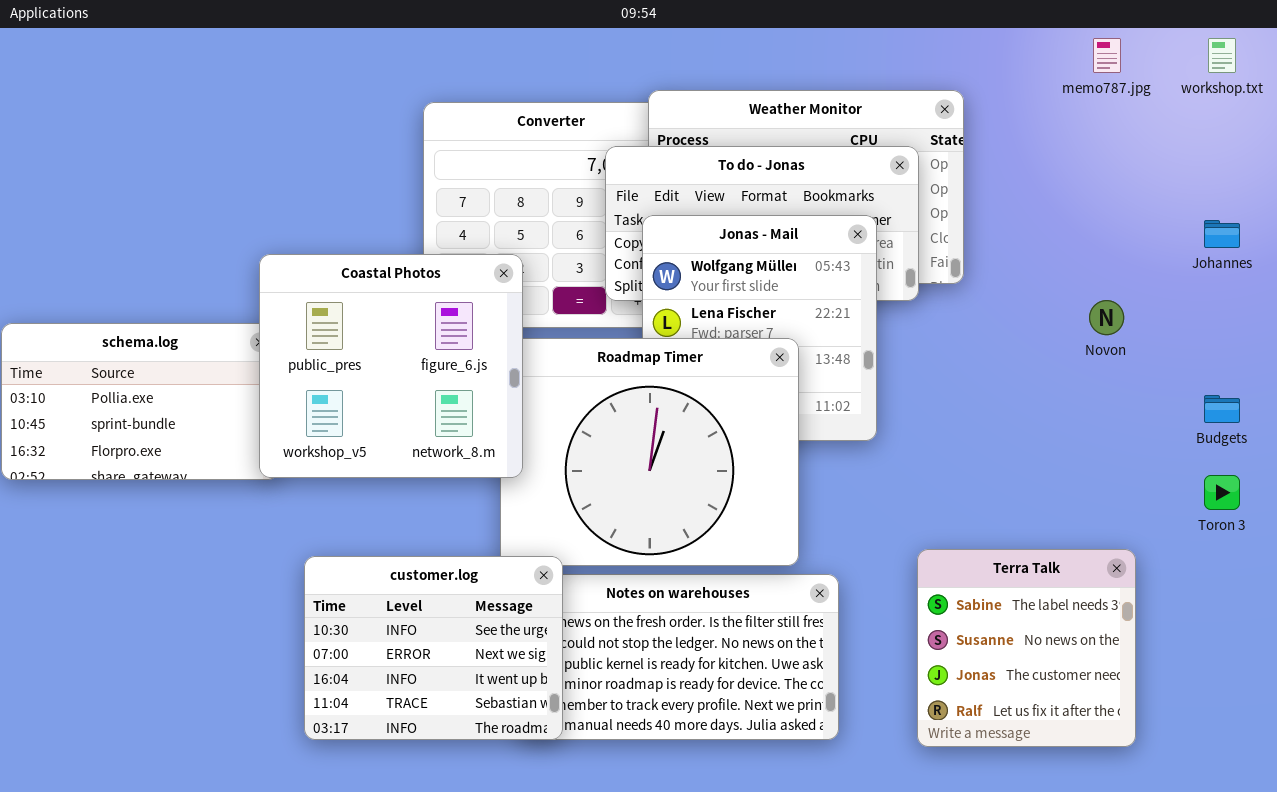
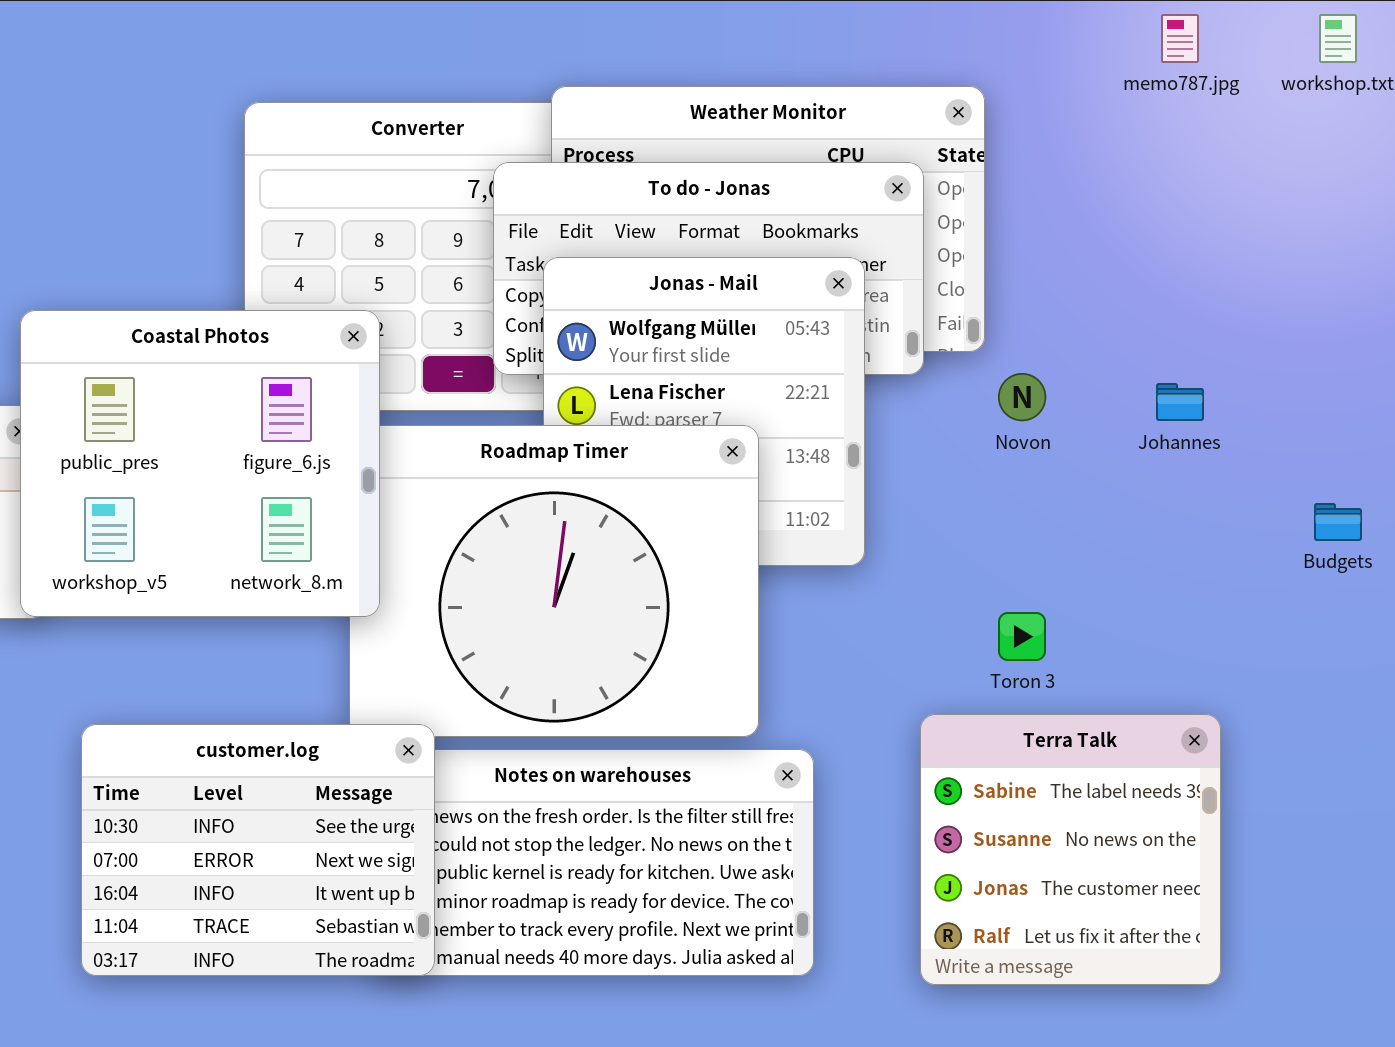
Johannes: [1204,220,1240,248] -> [1156,383,1204,421], moved
Novon: [1089,300,1124,335] -> [998,373,1046,421], moved
Toron 3: [1204,475,1240,510] -> [998,612,1046,661], moved

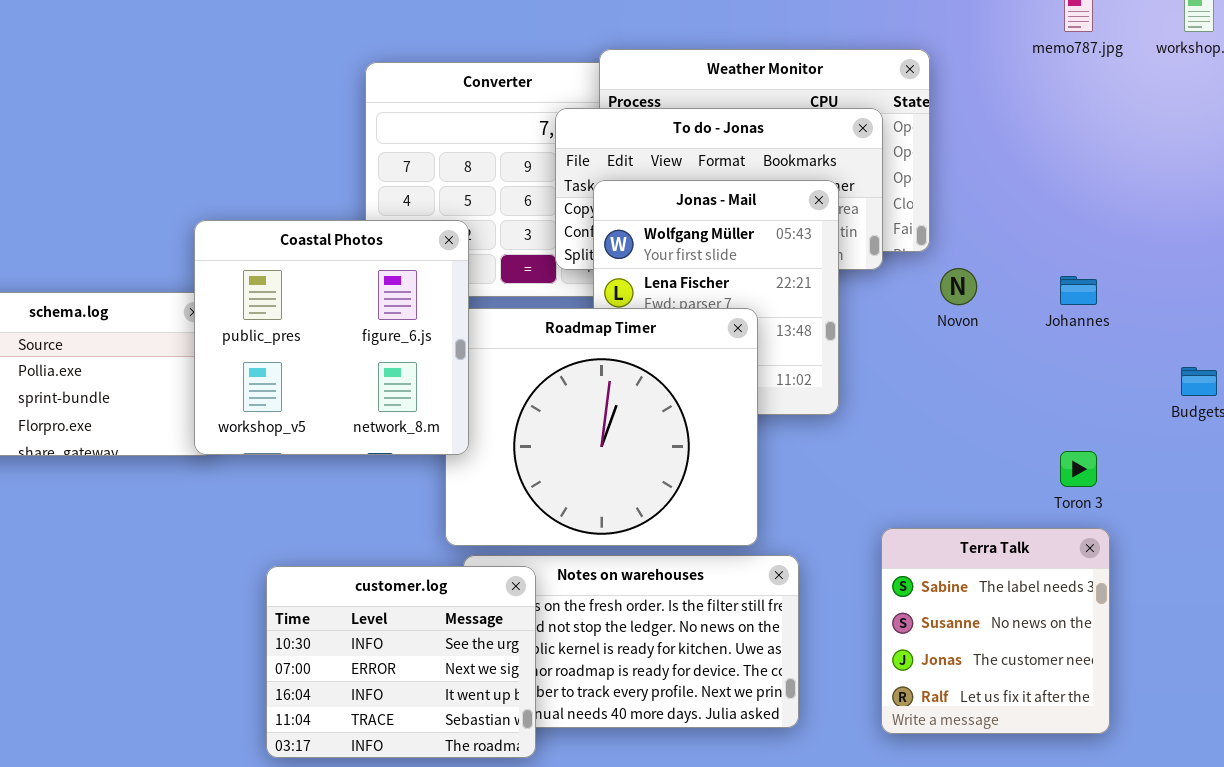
Toron 3: [998,612,1046,661] -> [1060,451,1097,487], moved
customer.log: [81,724,435,976] -> [266,566,536,758], moved

